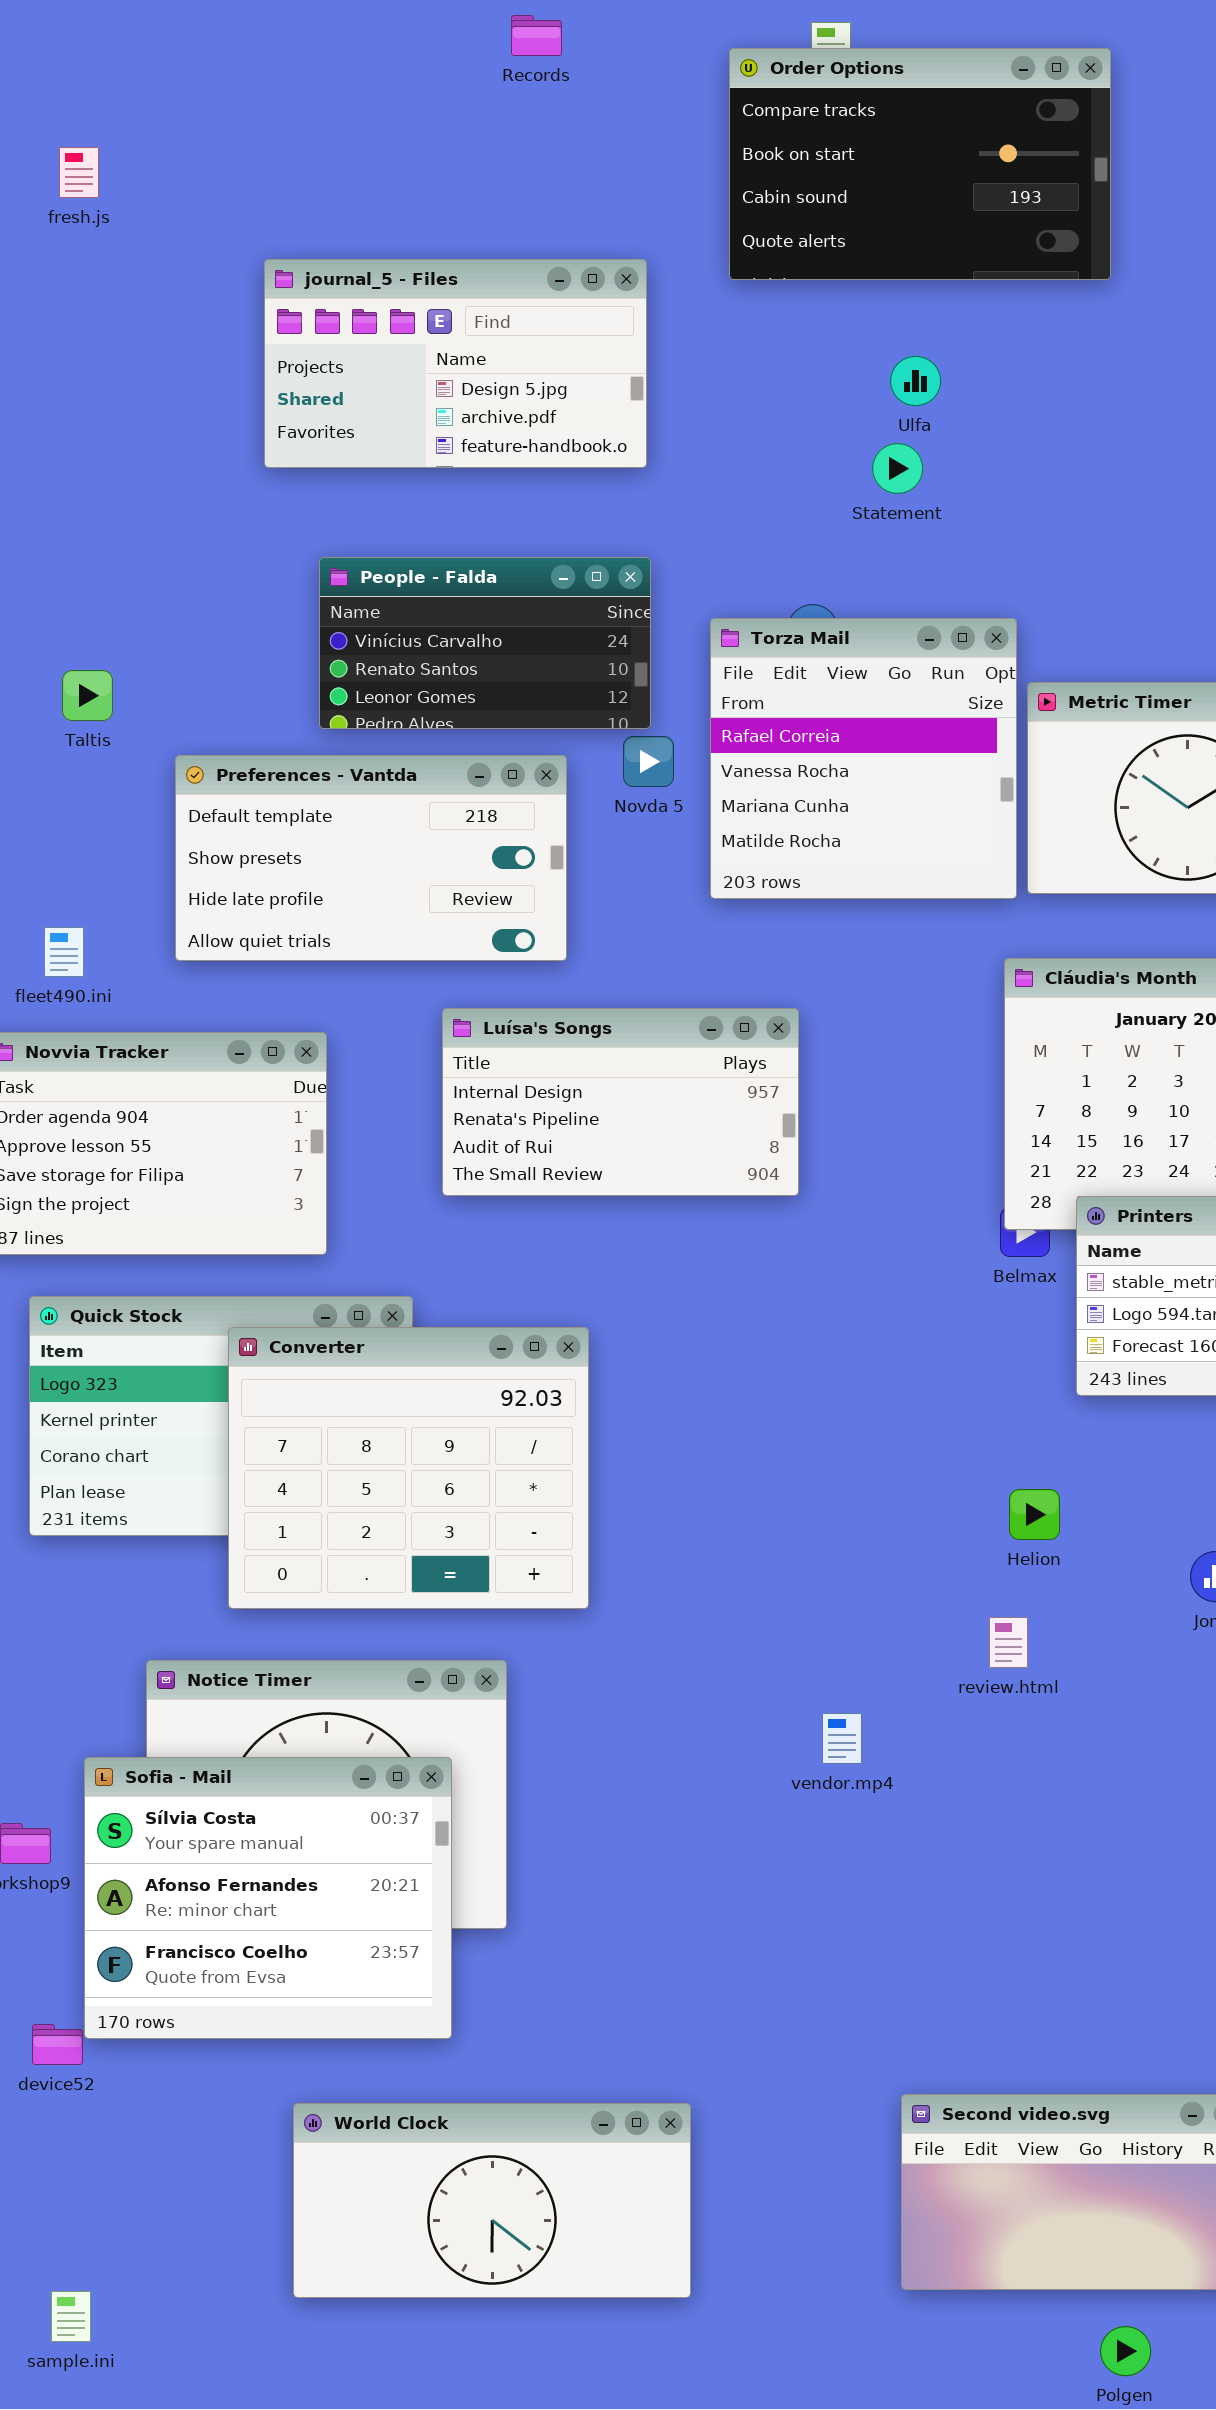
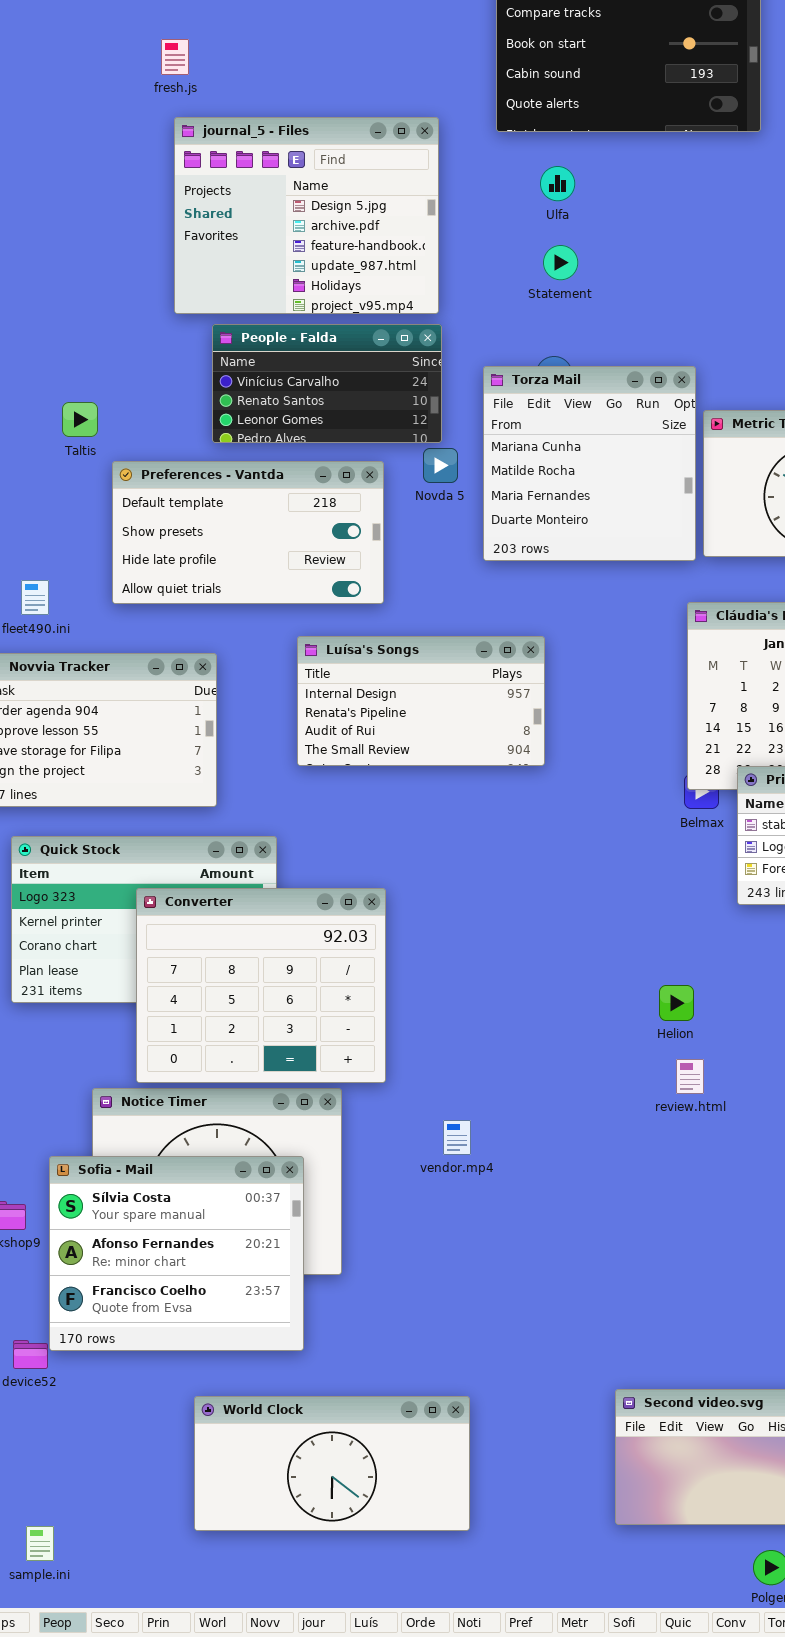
fresh.js: [59,147,99,198] -> [161,39,189,75], moved
journal_5 - Files: [264,259,647,468] -> [174,117,439,314], resized
Ulfa: [890,356,941,406] -> [540,166,575,201], moved
Statement: [872,443,923,494] -> [543,245,578,280], moved
Torza Mail: [710,618,1017,899] -> [483,366,696,561], scrolled down 2 rows
Taltis: [62,670,113,721] -> [62,402,98,437], moved
Converter: [228,1327,589,1609] -> [136,888,386,1083], moved
Helion: [1009,1489,1060,1540] -> [659,985,694,1021], moved
vendor.mp4: [822,1713,862,1764] -> [443,1120,471,1155], moved

